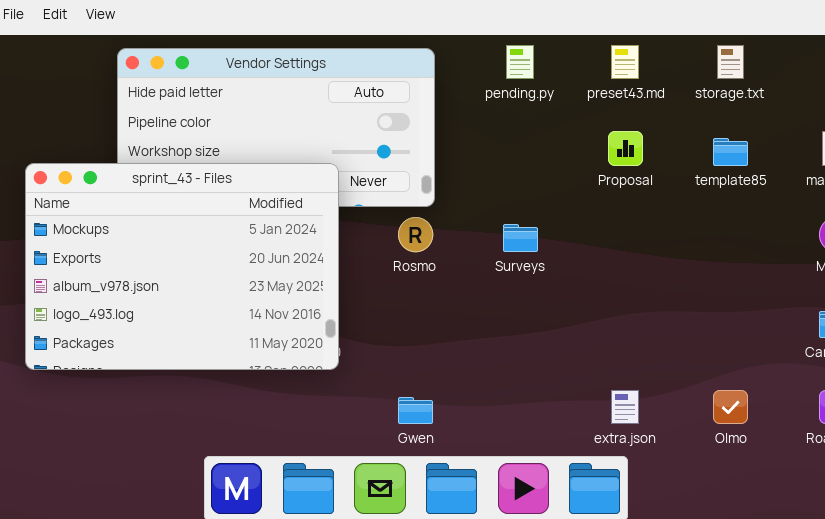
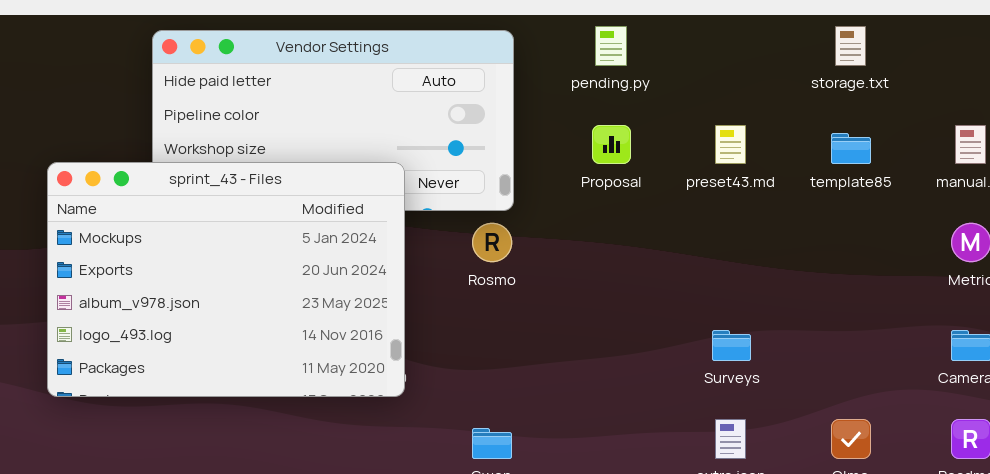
preset43.md: [611,45,639,79] -> [715,125,746,164], moved
Proposal: [608,131,643,166] -> [592,125,631,164], moved
Surveys: [503,224,538,252] -> [712,330,751,361], moved

